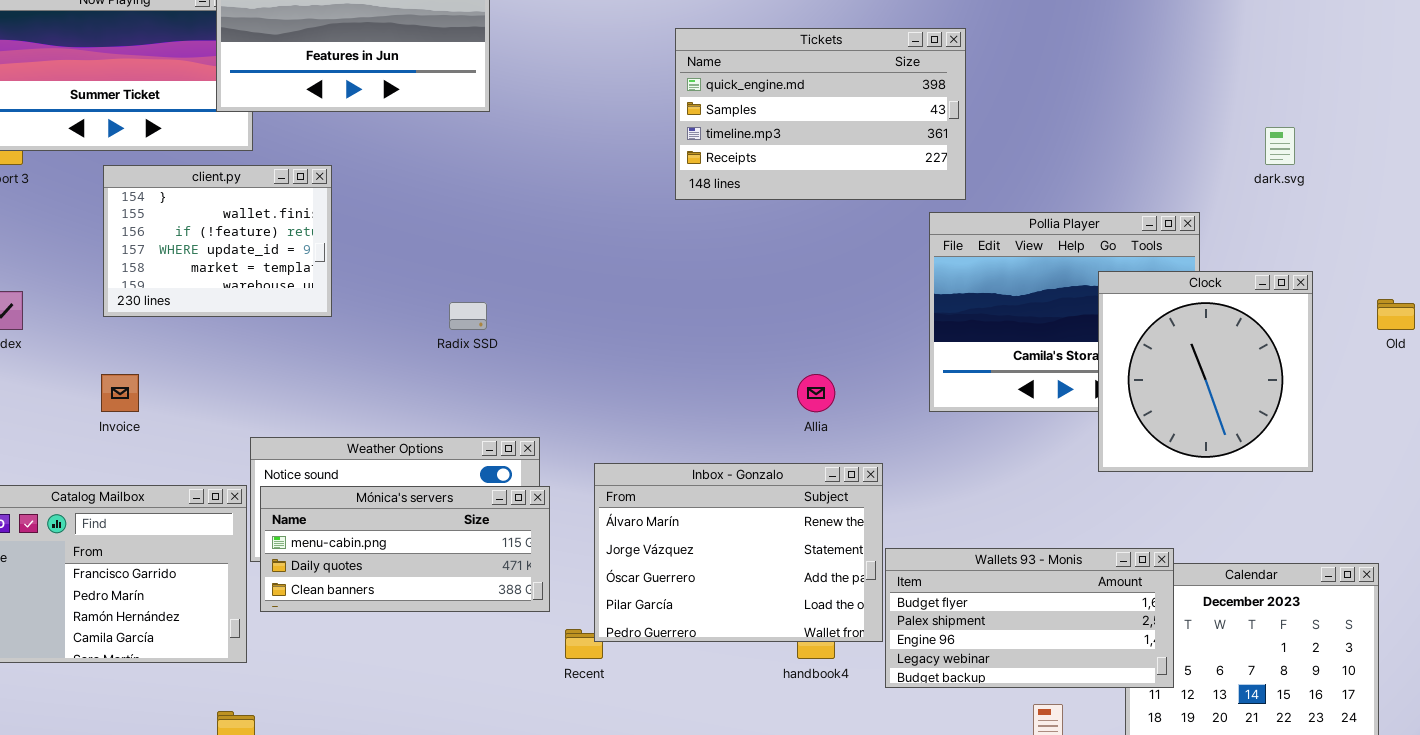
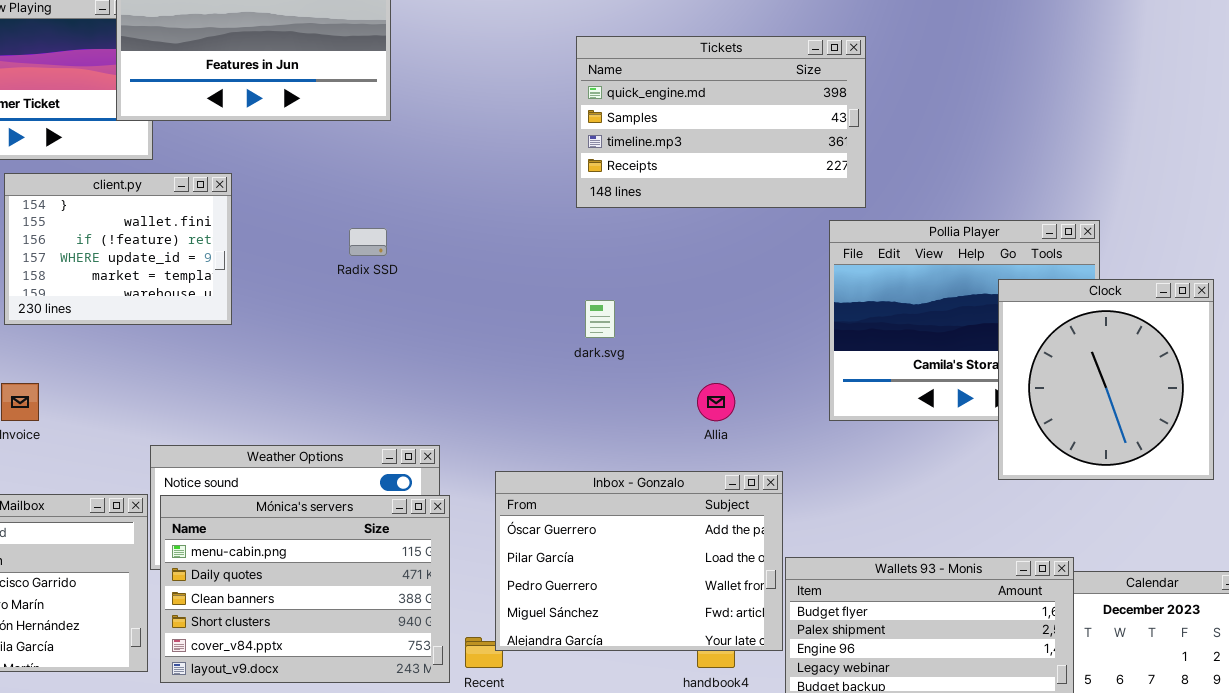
dark.svg: [1265,127,1295,165] -> [585,300,615,338], moved
Radix SSD: [449,302,487,330] -> [349,228,387,256], moved
Inbox - Gonzalo: [594,463,883,642] -> [495,471,783,651], scrolled down 2 rows
Mónica's servers: [260,486,550,612] -> [160,495,450,683], resized

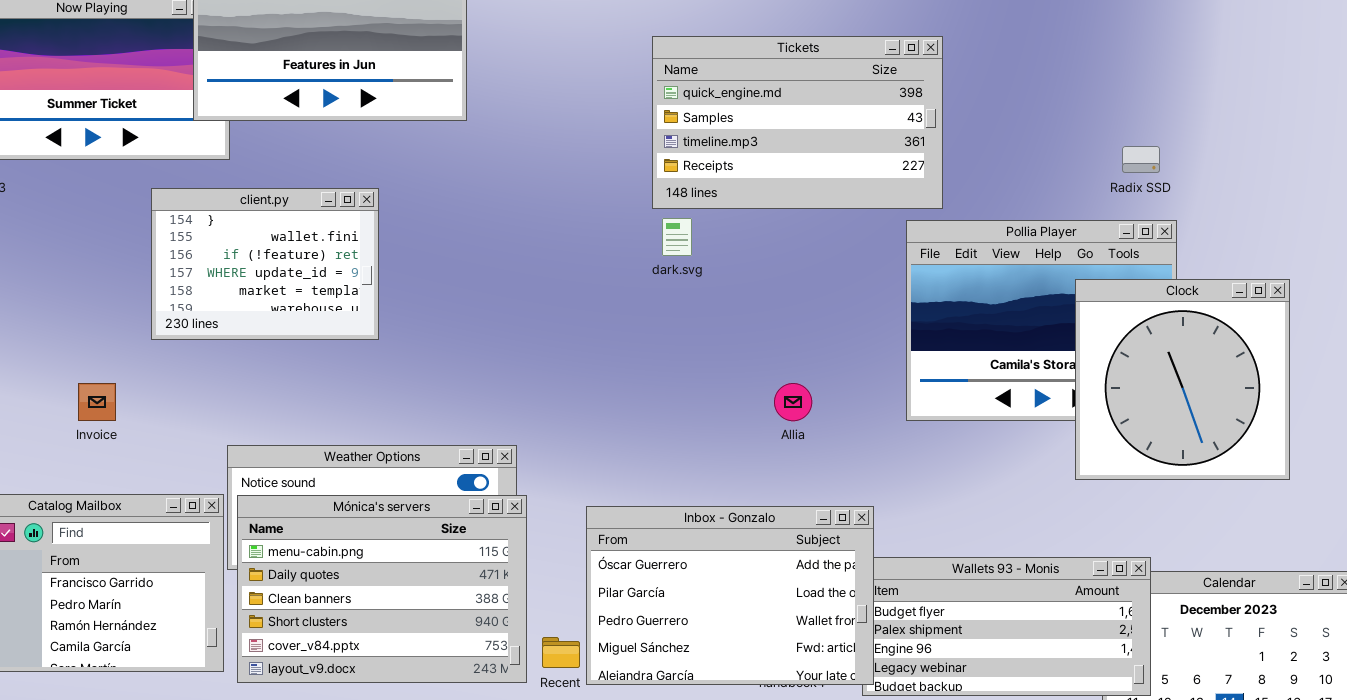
client.py: [4,173,232,325] -> [151,188,379,340], moved
Radix SSD: [349,228,387,256] -> [1122,146,1160,173], moved
dark.svg: [585,300,615,338] -> [662,218,692,256], moved
Inbox - Gonzalo: [495,471,783,651] -> [586,506,874,685], moved

